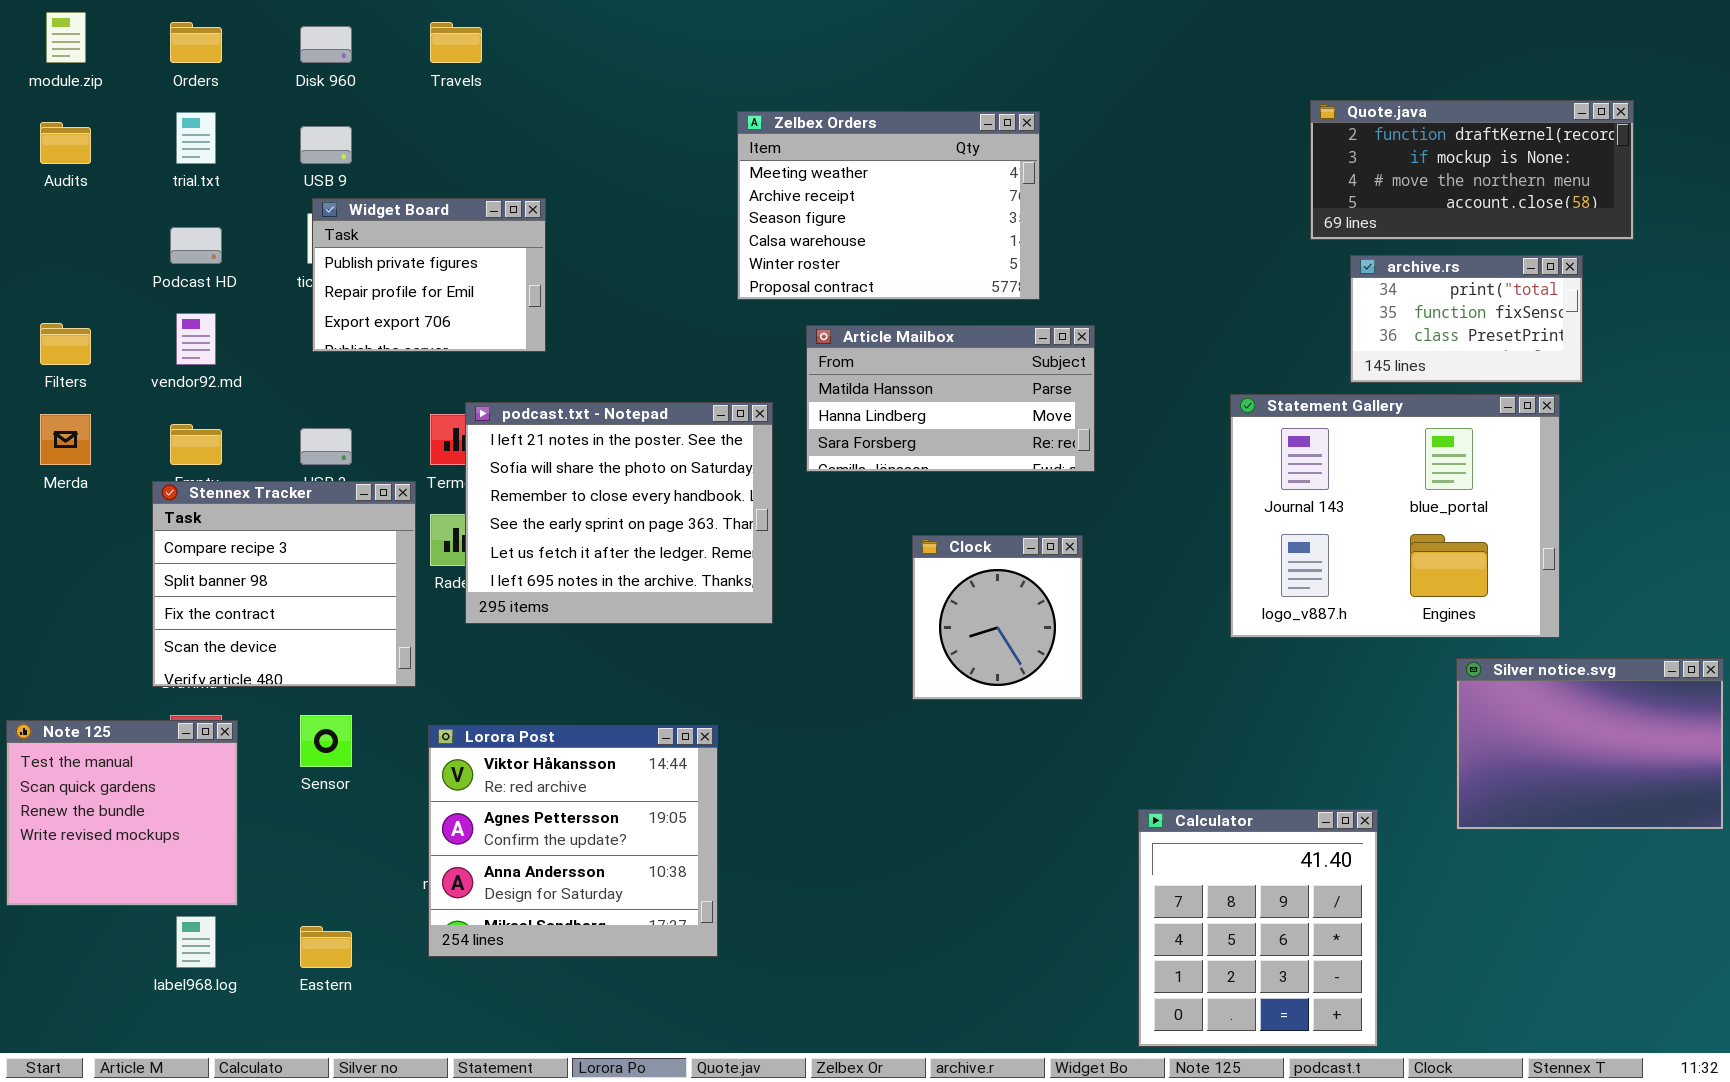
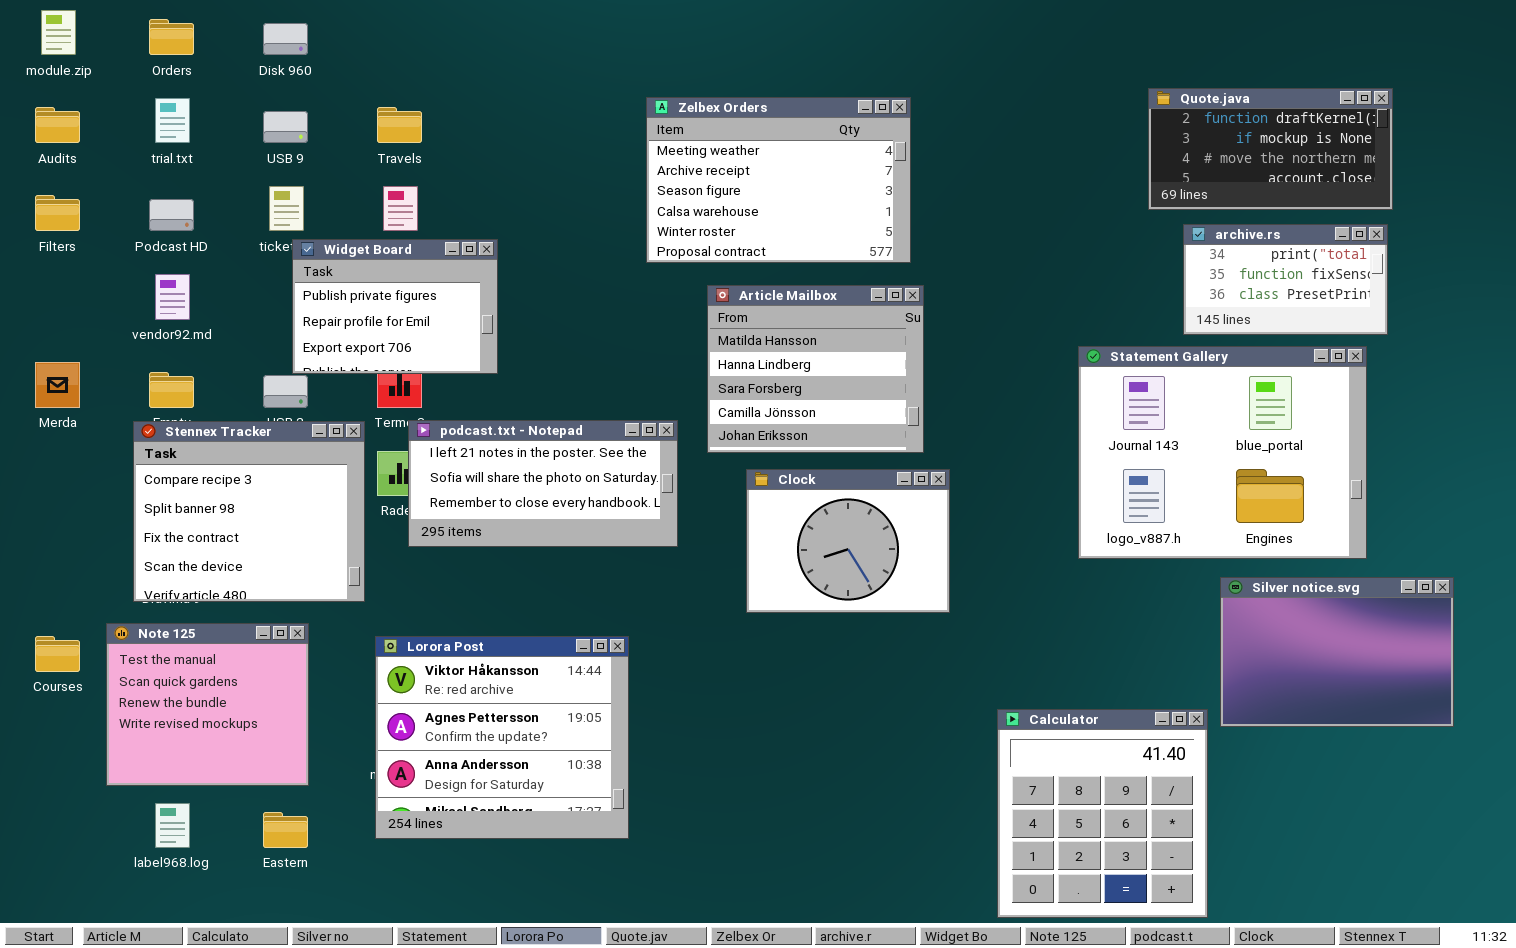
Travels: [430,22,482,63] -> [377,107,422,143], moved
Quote.java: [1310,100,1634,240] -> [1148,88,1393,210], resized
Widget Board: [312,198,546,352] -> [292,239,498,374], moved
Filters: [40,323,91,365] -> [35,195,80,231], moved
Article Mailbox: [806,325,1095,472] -> [707,285,924,453], resized
podcast.txt - Notepad: [465,402,773,624] -> [408,420,678,547], resized
Clock: [912,535,1083,700] -> [746,469,950,613], resized
Silver notice.svg: [1456,658,1724,830] -> [1220,577,1454,727], moved
Note 125: [6,720,238,906] -> [106,623,309,786], moved

